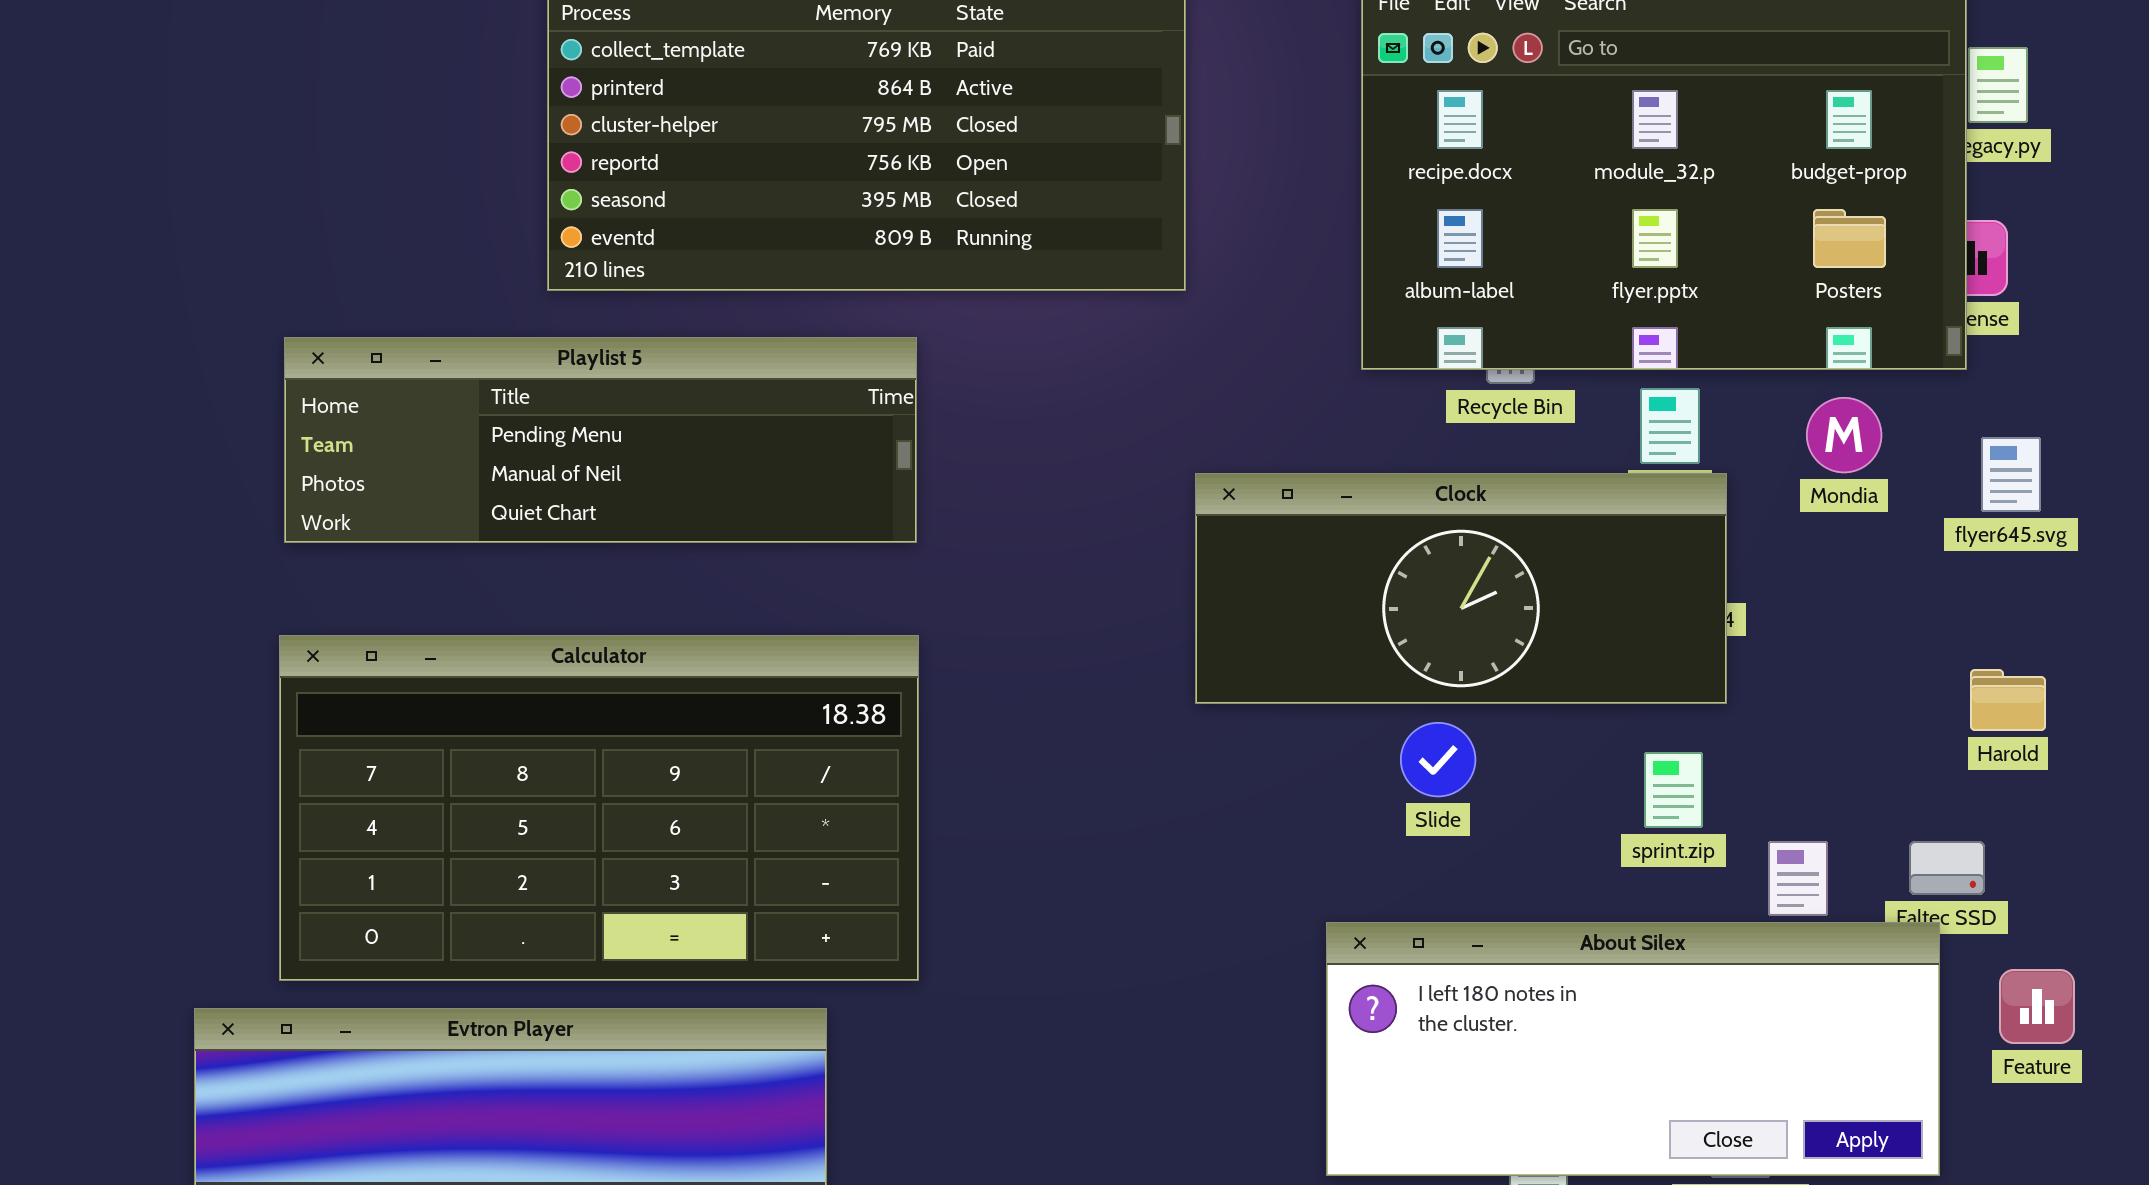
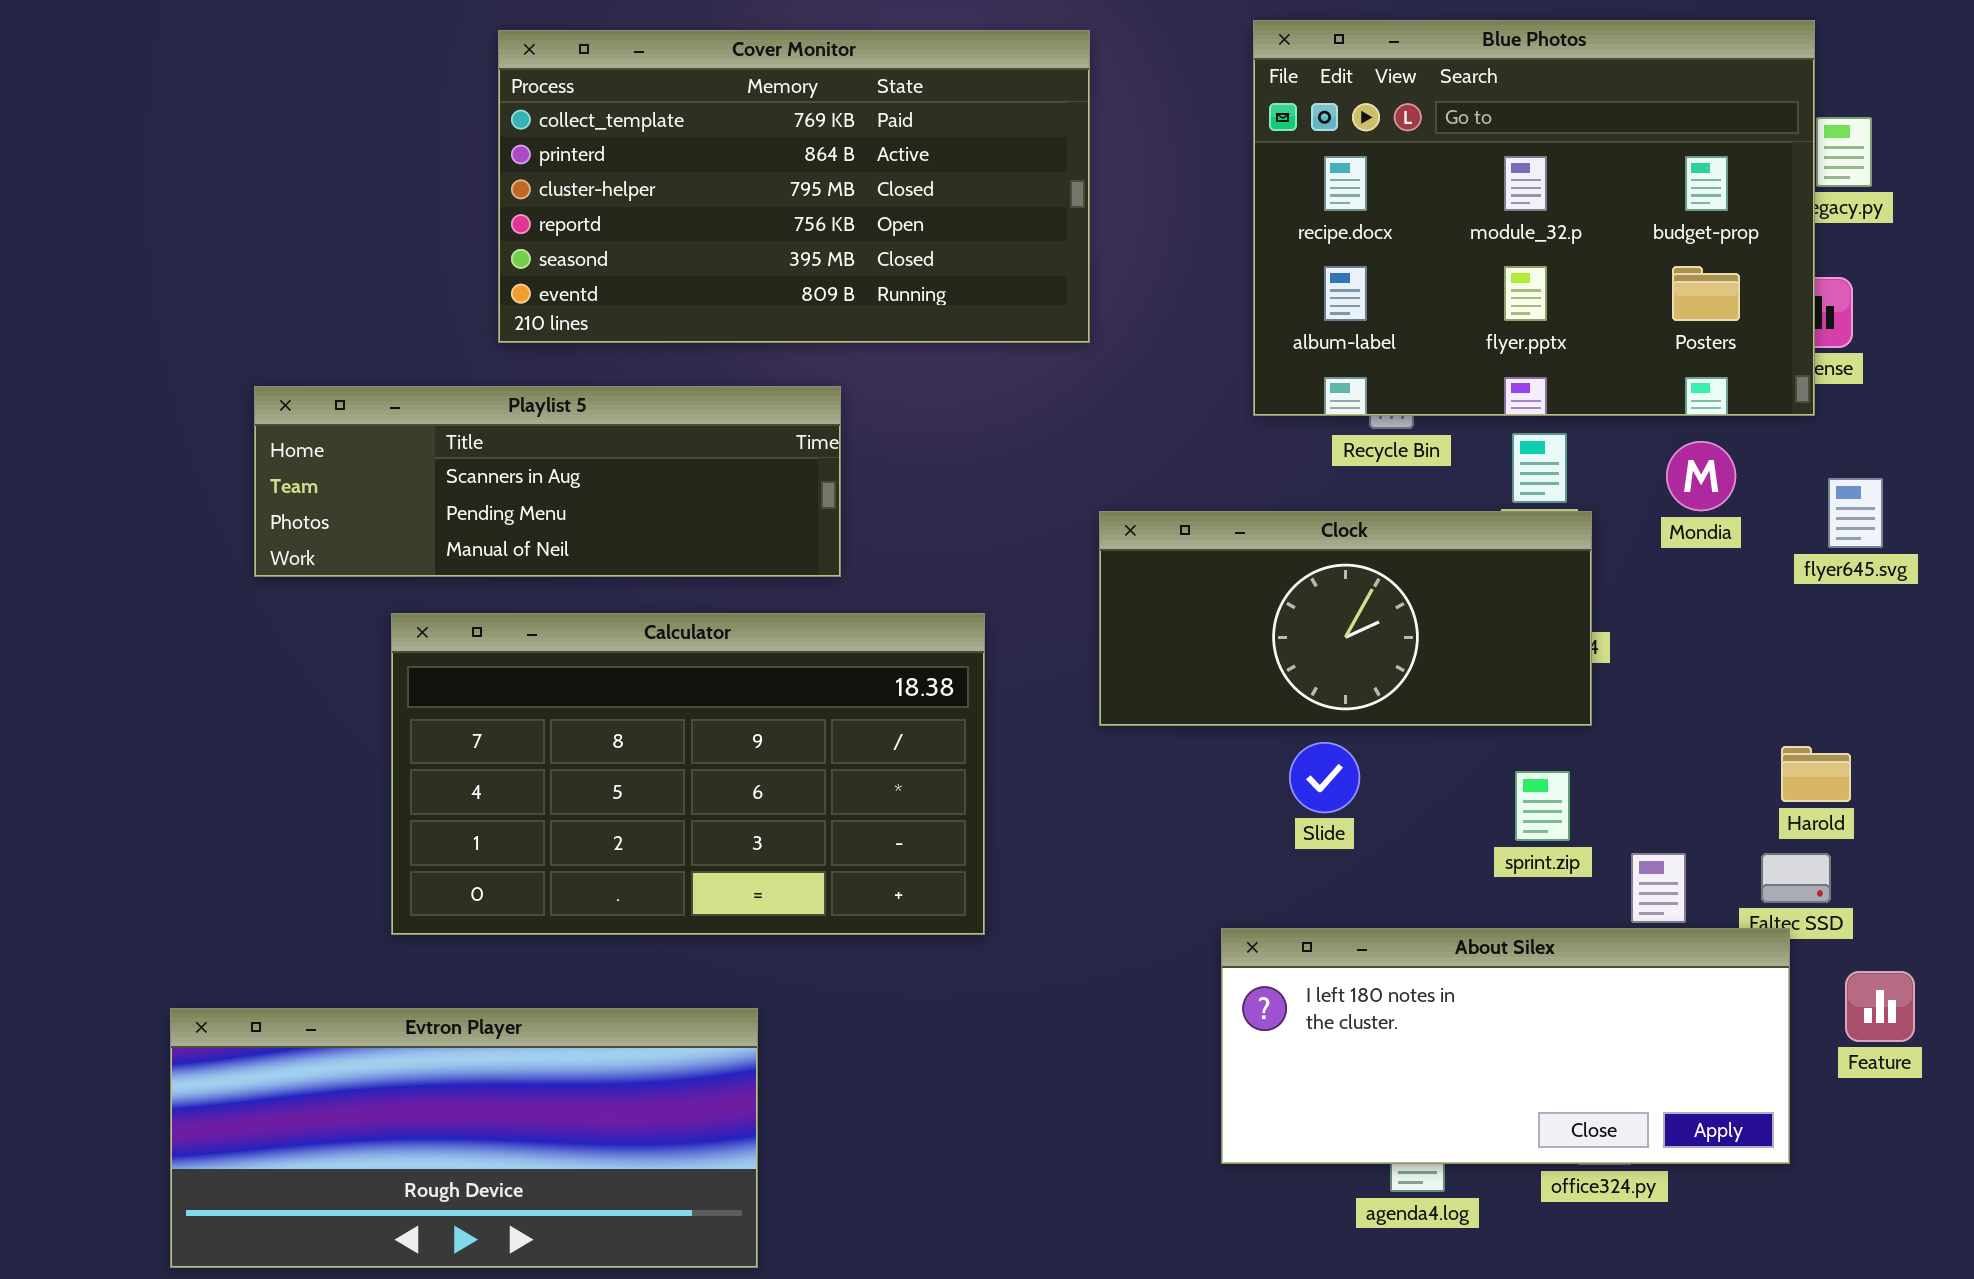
Playlist 5: [284,337,917,543] -> [254,386,841,577], scrolled up 1 row
Calculator: [279,635,919,981] -> [391,613,985,935], moved
Harold: [1970,669,2046,731] -> [1781,746,1851,802], moved

